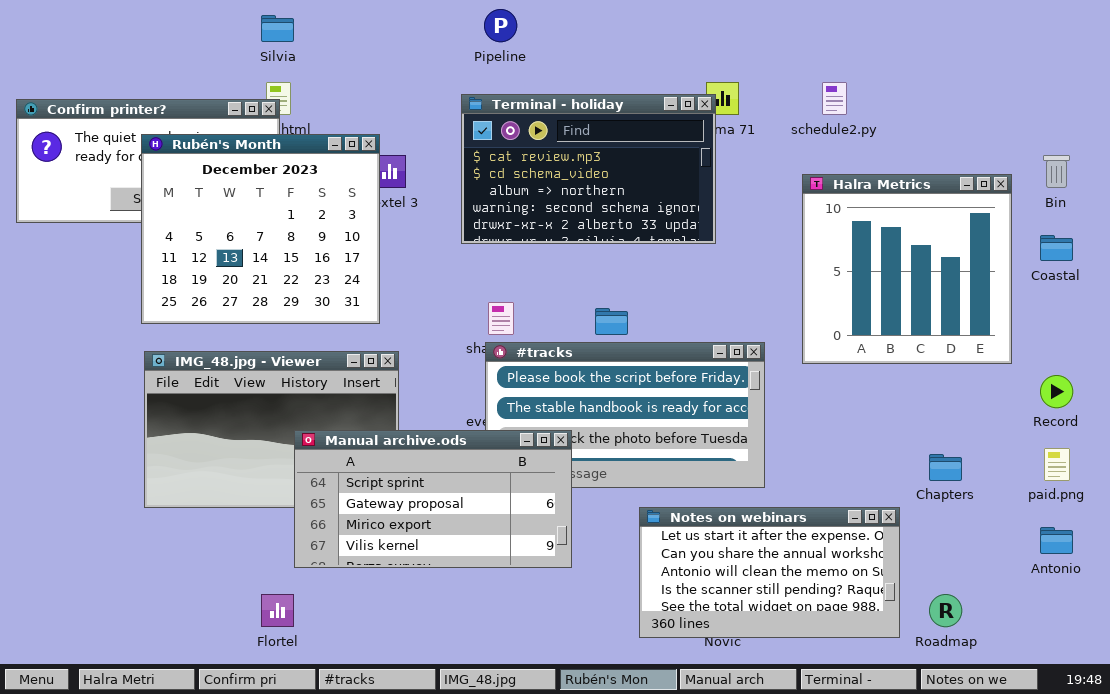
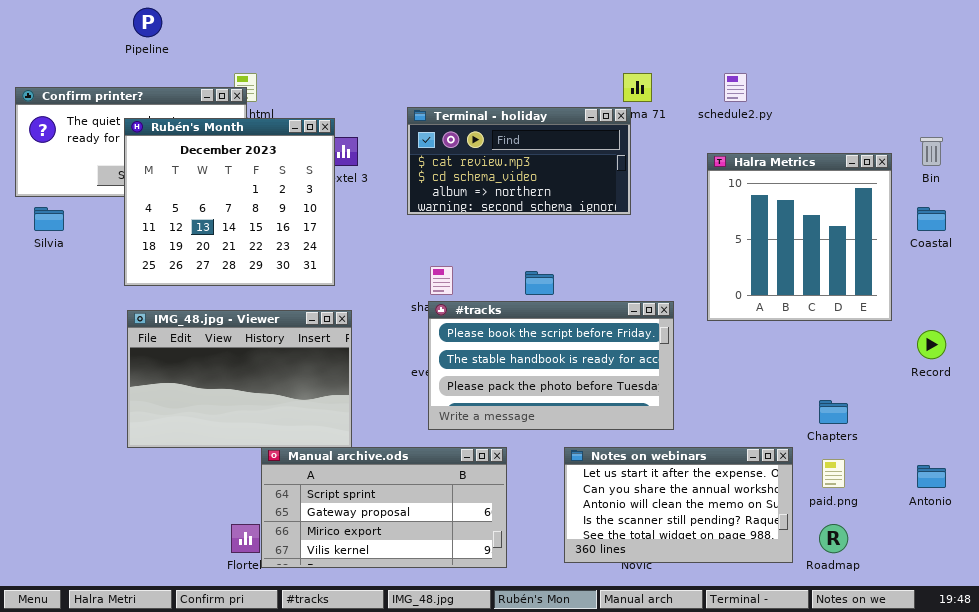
Pipeline: [484,9,517,42] -> [133,8,162,37], moved
Silvia: [261,15,294,42] -> [34,207,64,231], moved
Terminal - holiday: [461,94,716,244] -> [407,107,631,215], resized
Manual archive.ods: [294,430,572,568] -> [261,447,507,568], moved
paid.png: [1044,448,1070,481] -> [822,459,845,488], moved

